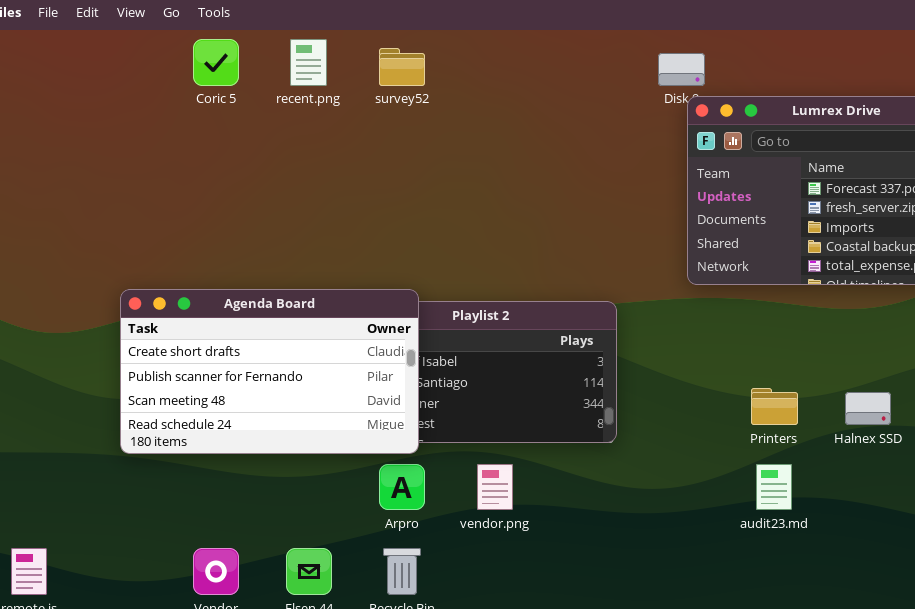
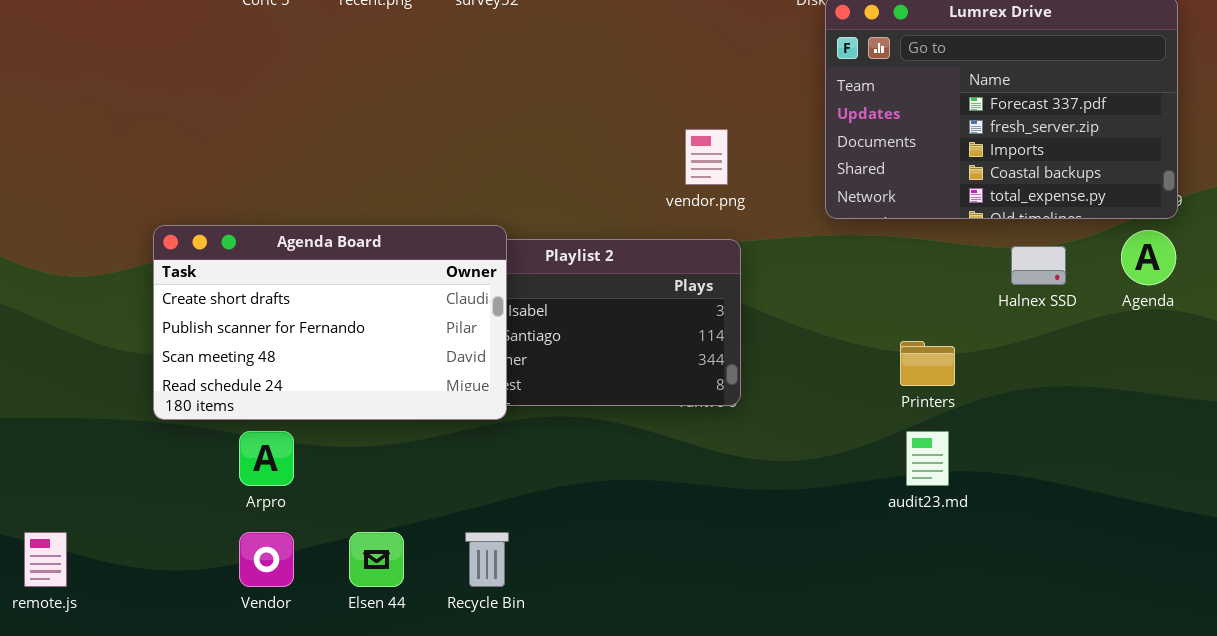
Halnex SSD: [845,392,891,425] -> [1011,246,1066,285], moved
Arpro: [379,464,425,510] -> [239,431,294,486], moved
vendor.png: [477,464,513,510] -> [685,129,728,185], moved

